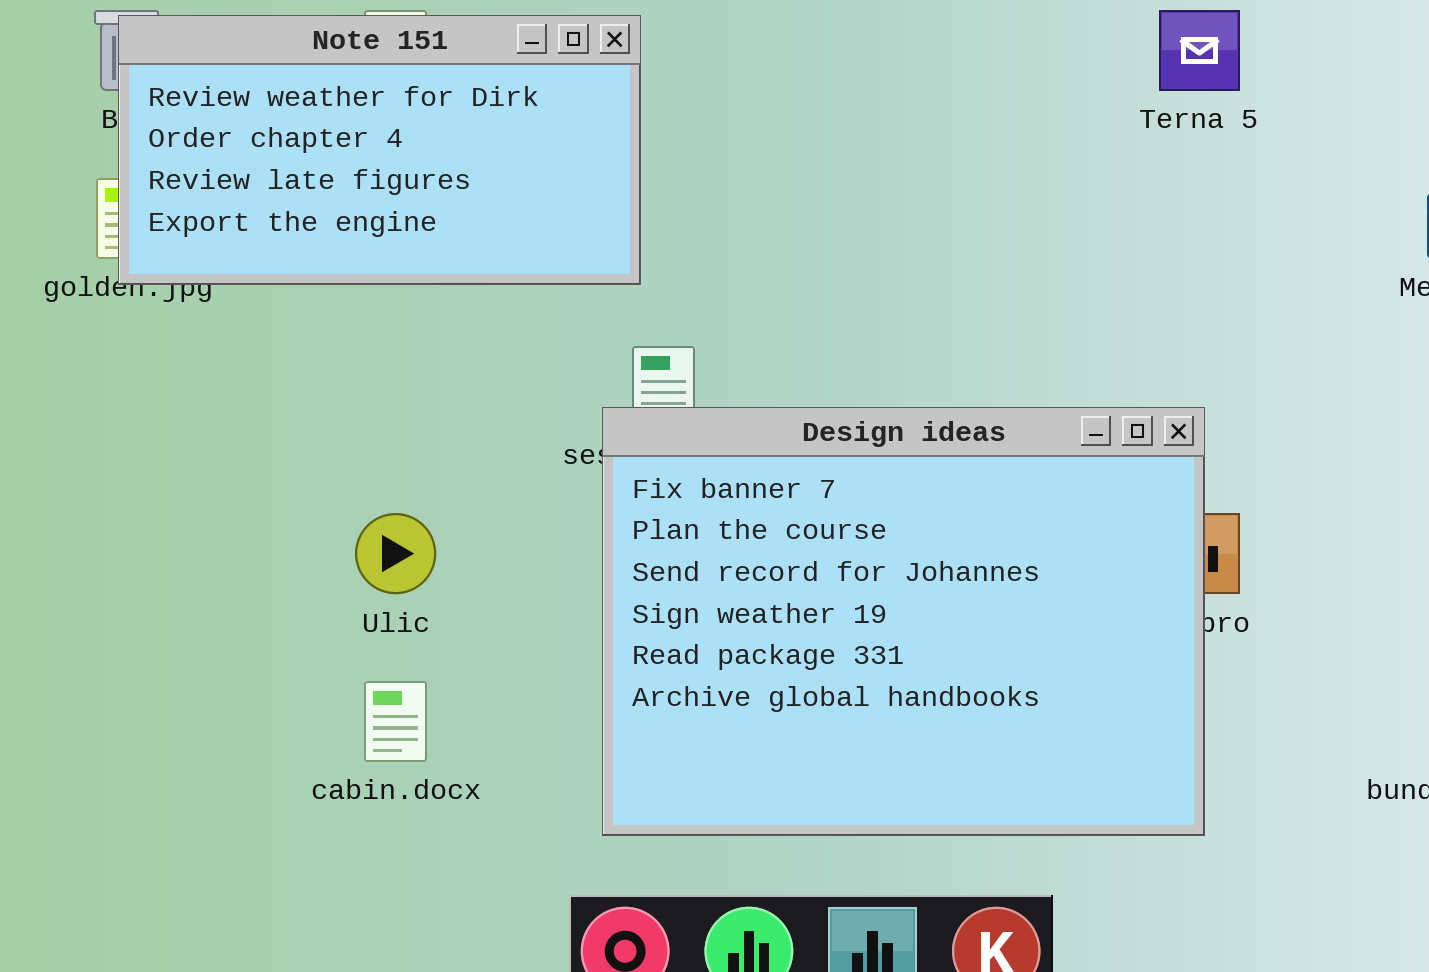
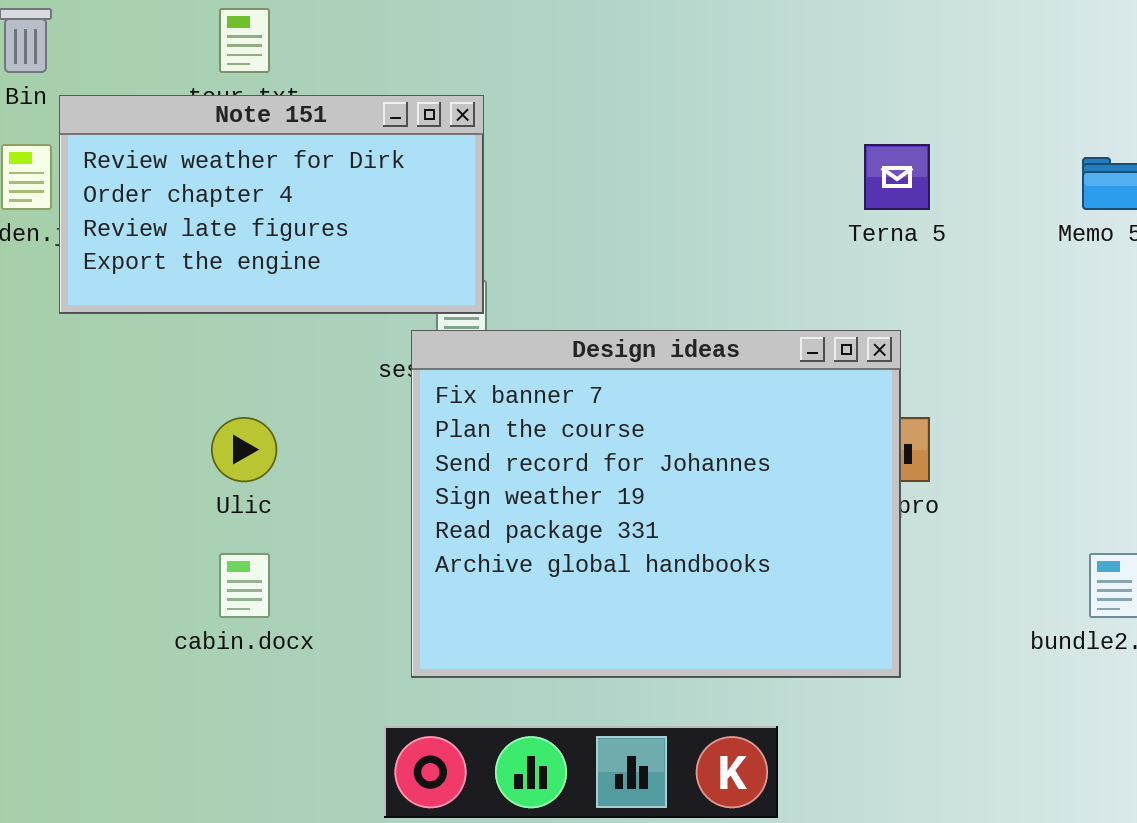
Terna 5: [1159,10,1240,91] -> [864,144,930,210], moved
Note 151: [118,15,641,285] -> [59,95,484,314], moved

